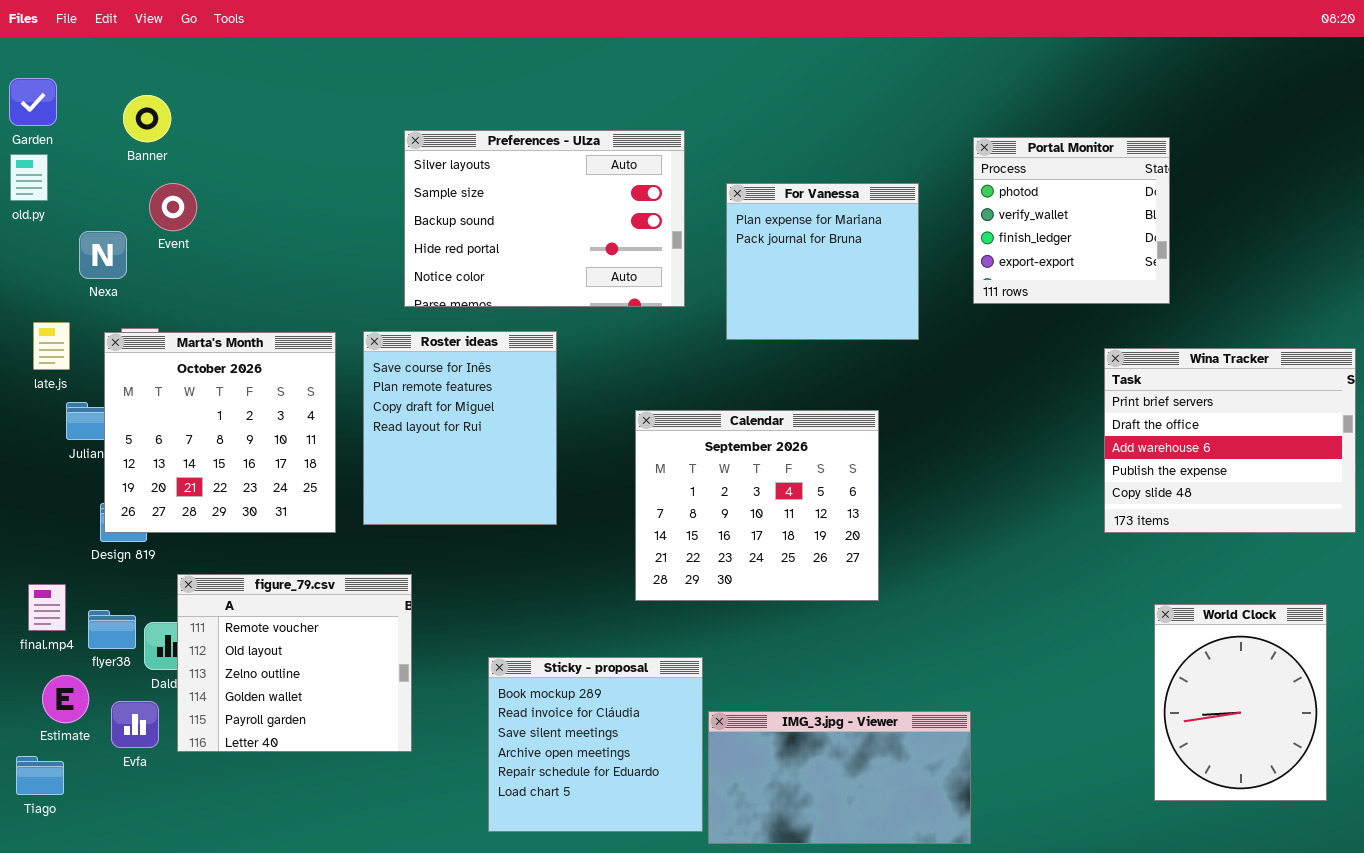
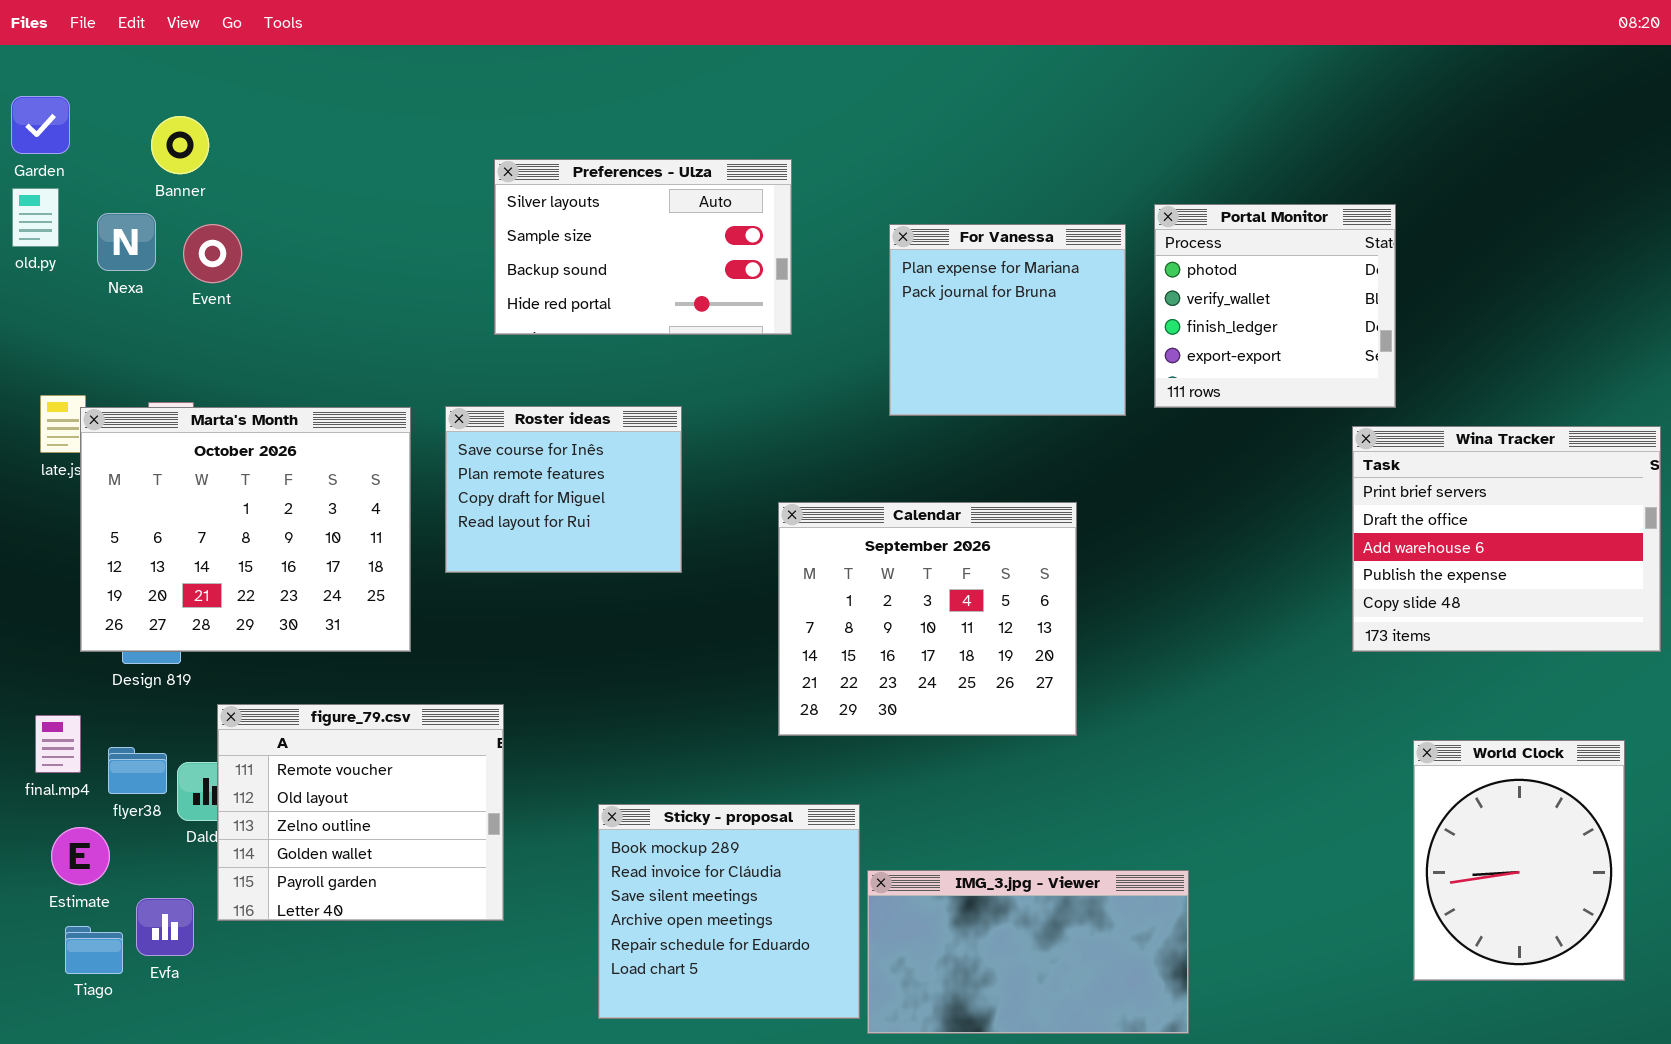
Preferences - Ulza: [404,130,685,307] -> [494,159,792,335], resized
Portal Monitor: [973,137,1170,304] -> [1154,204,1396,408], moved
Nexa: [79,231,127,279] -> [97,213,156,271], moved
Roster ideas: [363,331,557,525] -> [445,406,682,573], resized
Marta's Month: [104,332,336,533] -> [80,407,411,652], resized
Evfa: [111,701,159,748] -> [136,898,194,956], moved
Tiago: [16,756,64,795] -> [65,926,123,974], moved

